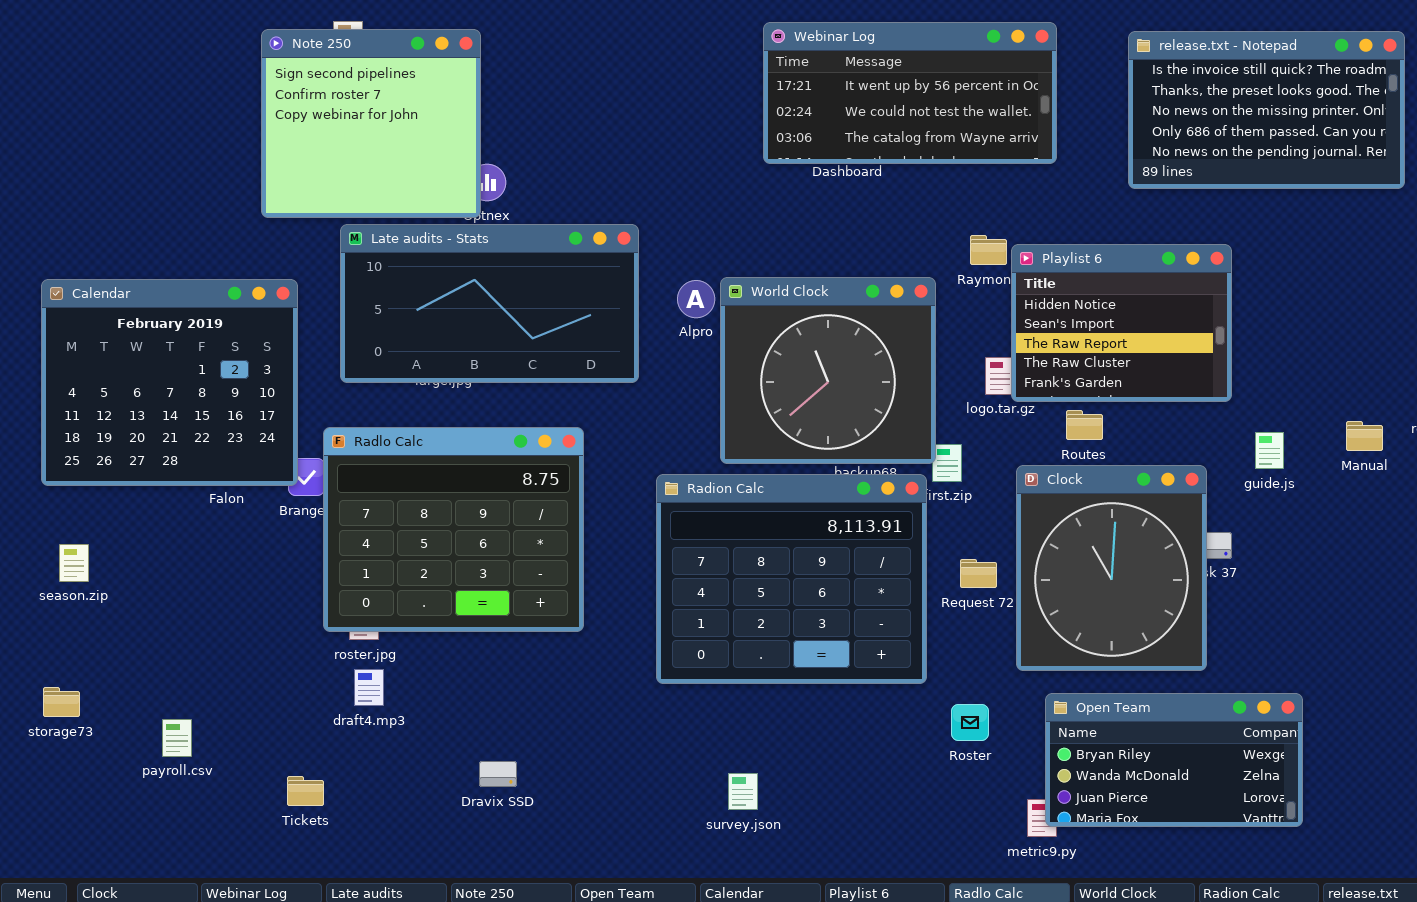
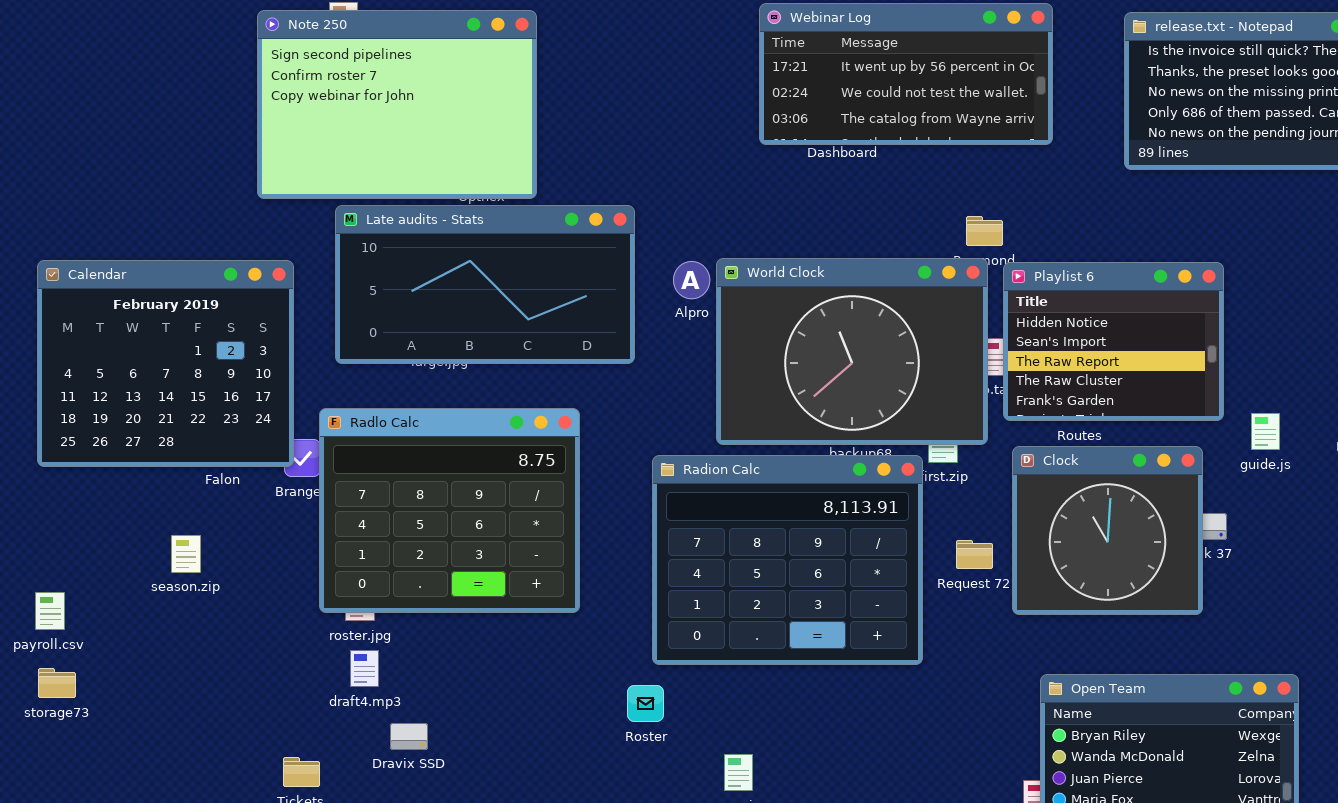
Note 250: [261,29,481,218] -> [257,10,537,199], resized
Playlist 6: [1011,244,1232,402] -> [1003,262,1224,421], moved
World Clock: [720,277,936,464] -> [716,258,988,445], resized
Clock: [1016,465,1207,671] -> [1012,446,1203,615], resized
season.zip: [59,544,89,582] -> [171,535,201,573], moved
Roster: [951,704,989,741] -> [627,685,664,722], moved
payroll.csv: [162,719,192,757] -> [35,592,65,630], moved
Dravix SSD: [479,761,517,787] -> [390,723,428,750], moved

